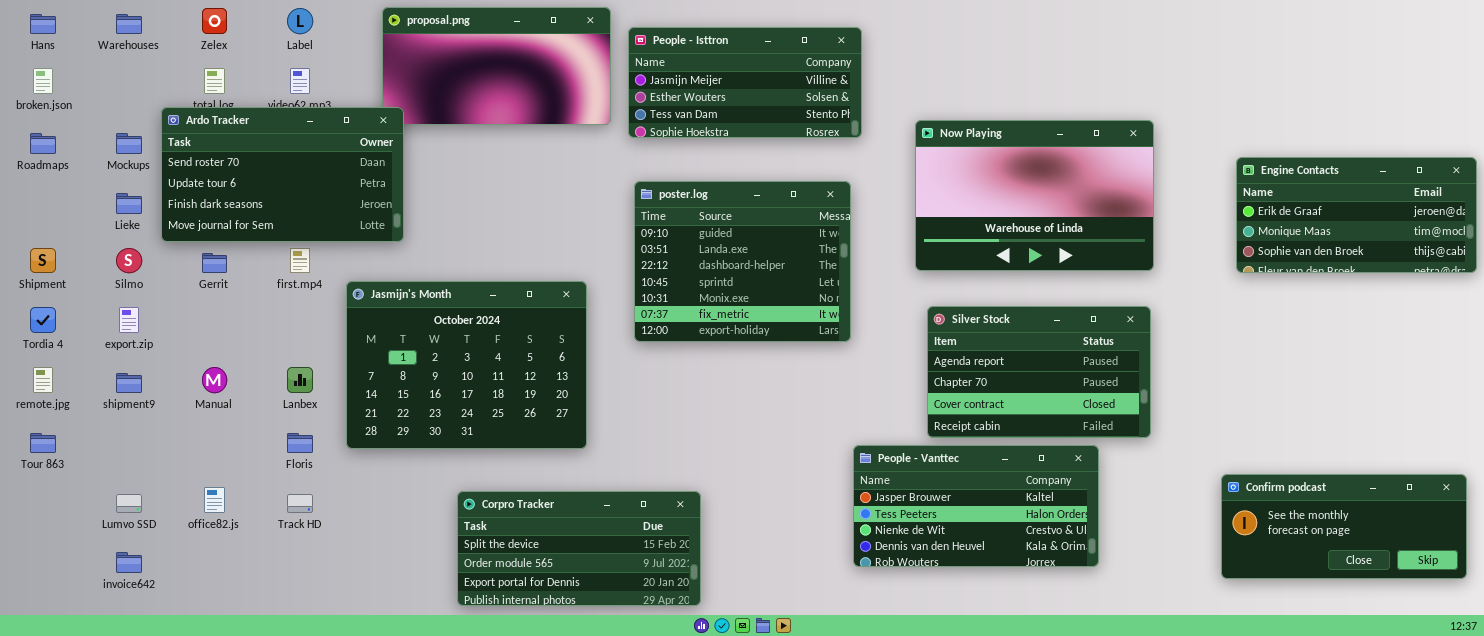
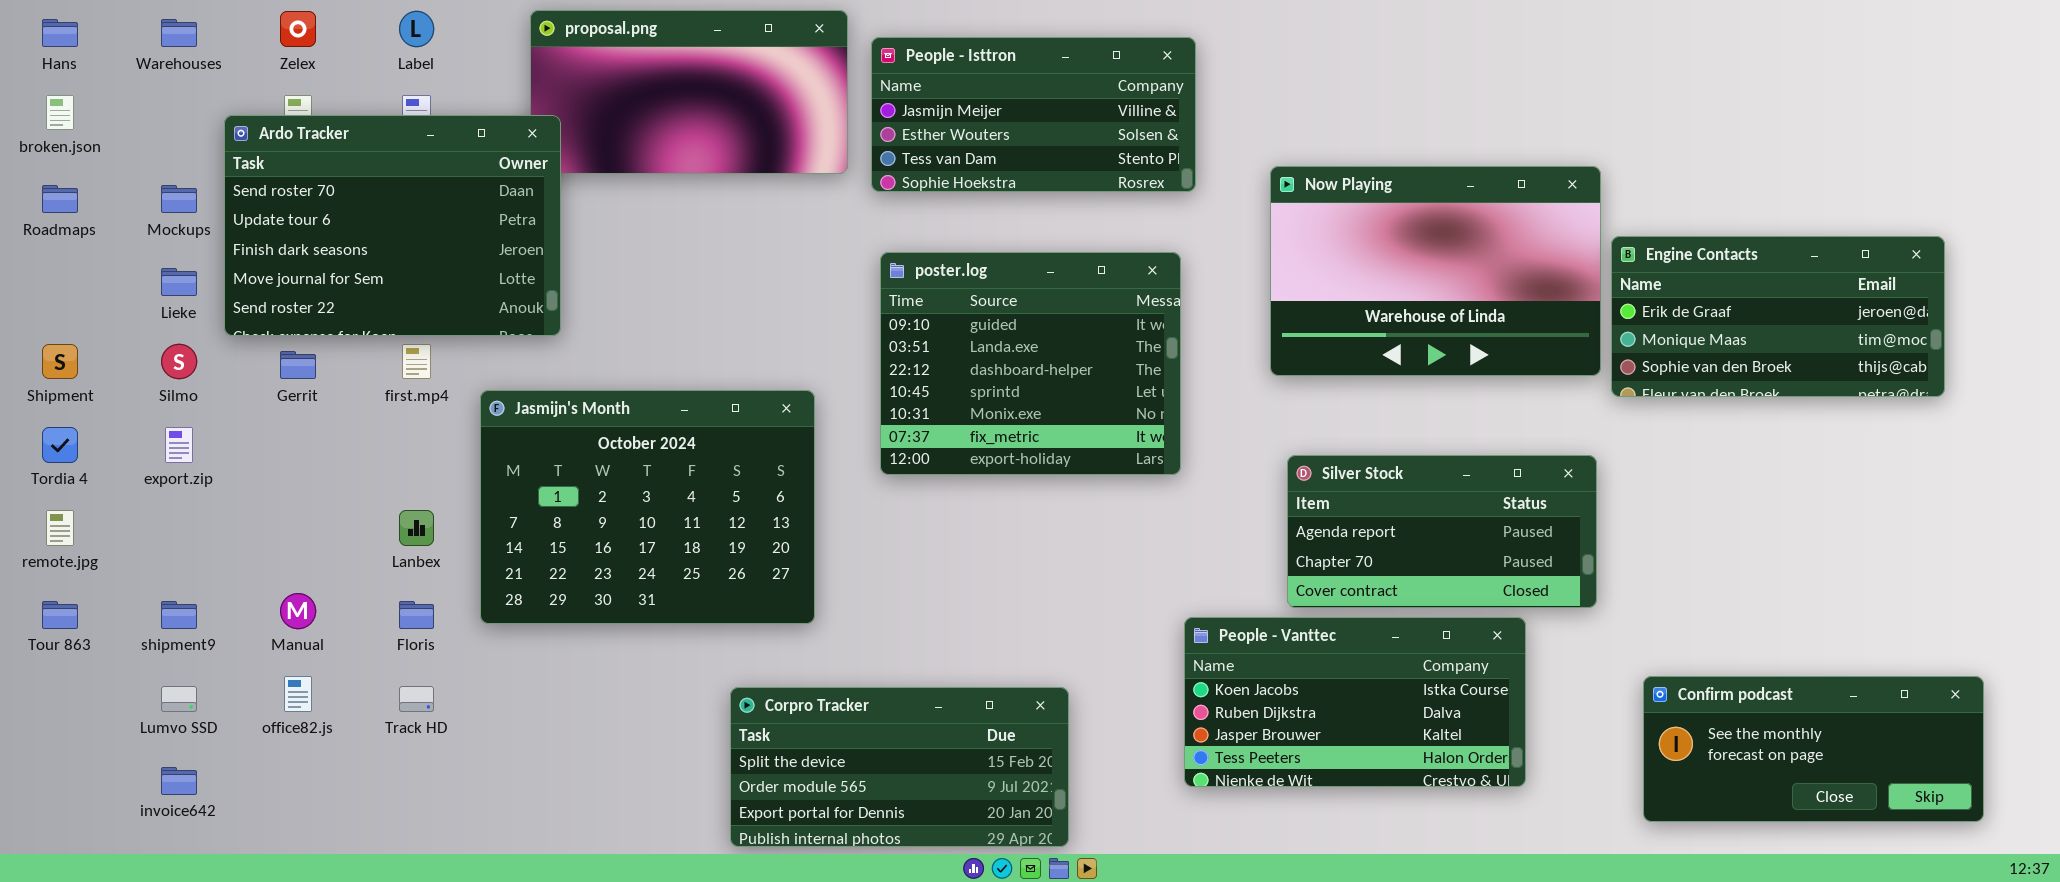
Ardo Tracker: [161,107,404,242] -> [224,115,561,336], resized
Engine Contacts: [1236,157,1477,273] -> [1611,236,1945,397], moved
Silver Stock: [927,306,1151,438] -> [1287,455,1597,608], resized
Manual: [202,367,227,393] -> [280,593,316,629], moved
shipment9: [116,373,142,393] -> [161,601,197,629], moved
People - Vanttec: [853,445,1099,567] -> [1184,617,1526,787], scrolled up 2 rows
Confirm podcast: [1221,474,1467,579] -> [1643,676,1984,822], moved
Corpro Tracker: [457,491,701,606] -> [730,687,1069,847], moved

